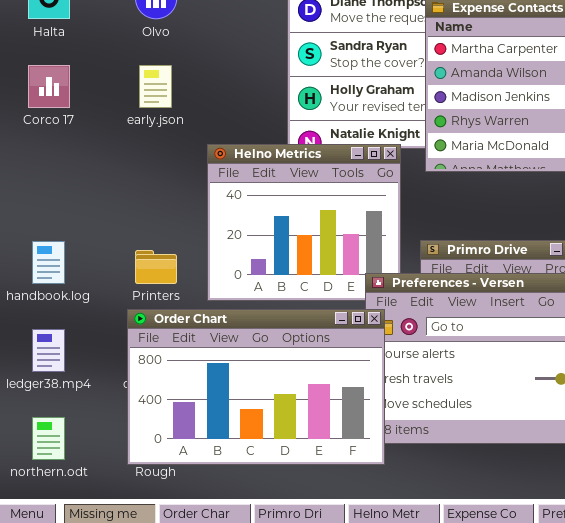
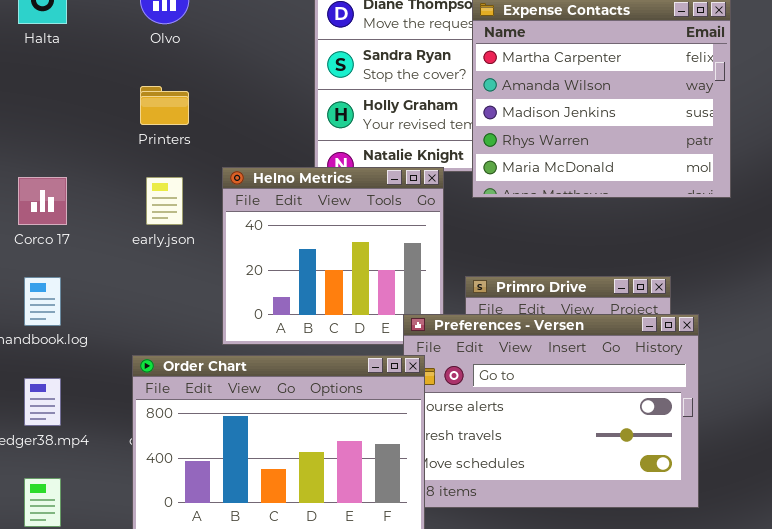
Corco 17: [28,65,70,108] -> [18,177,67,225], moved
early.json: [139,65,172,108] -> [146,177,183,225], moved
Printers: [135,250,177,284] -> [140,86,189,125], moved

